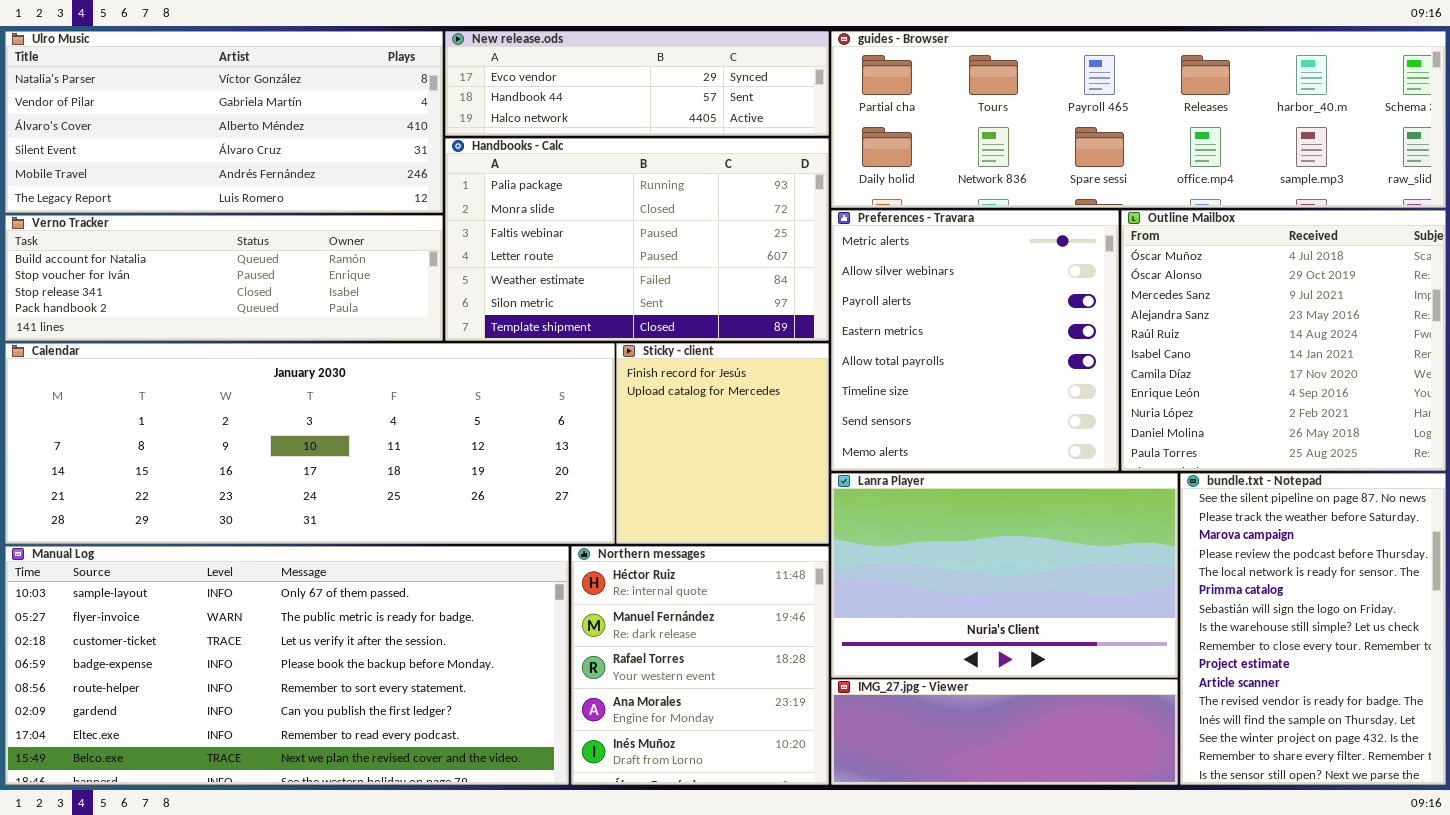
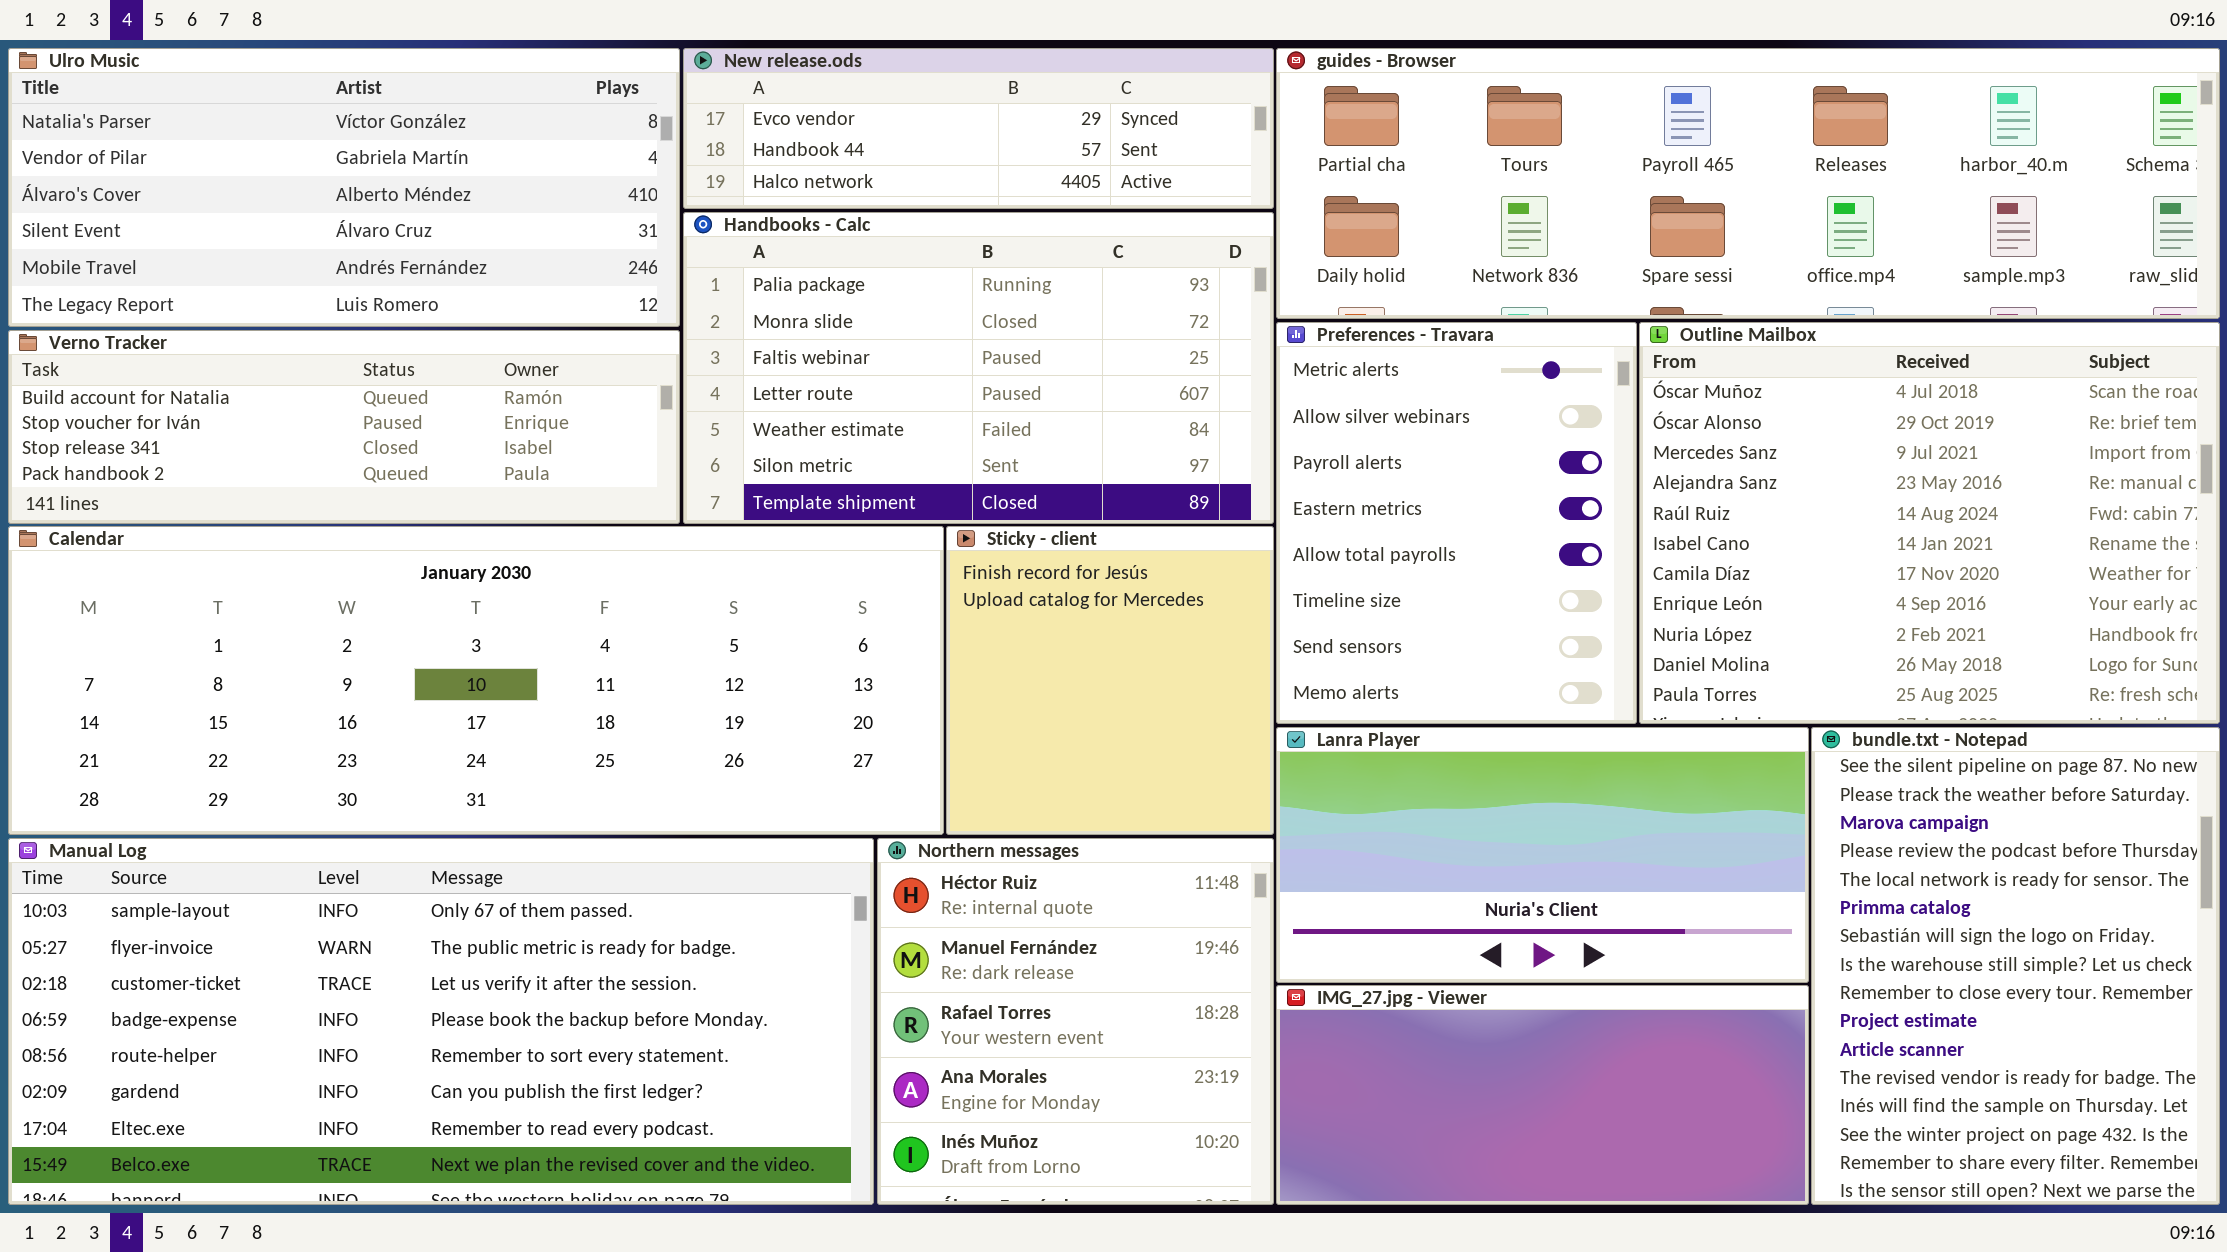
Preferences - Travara: [831,210,1119,471] -> [1276,322,1637,724], resized
Outline Mailbox: [1121,210,1446,471] -> [1639,322,2220,724], resized
Lanra Player: [831,473,1178,678] -> [1276,727,1809,983], resized
IMG_27.jpg - Viewer: [831,679,1178,785] -> [1276,985,1809,1205], resized

